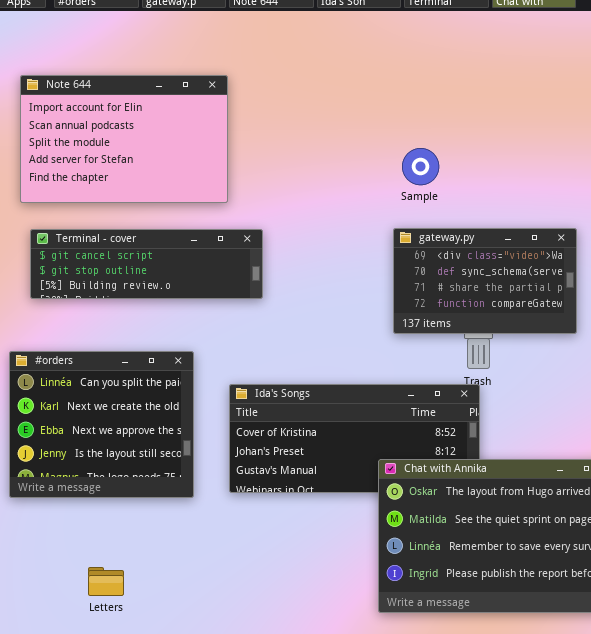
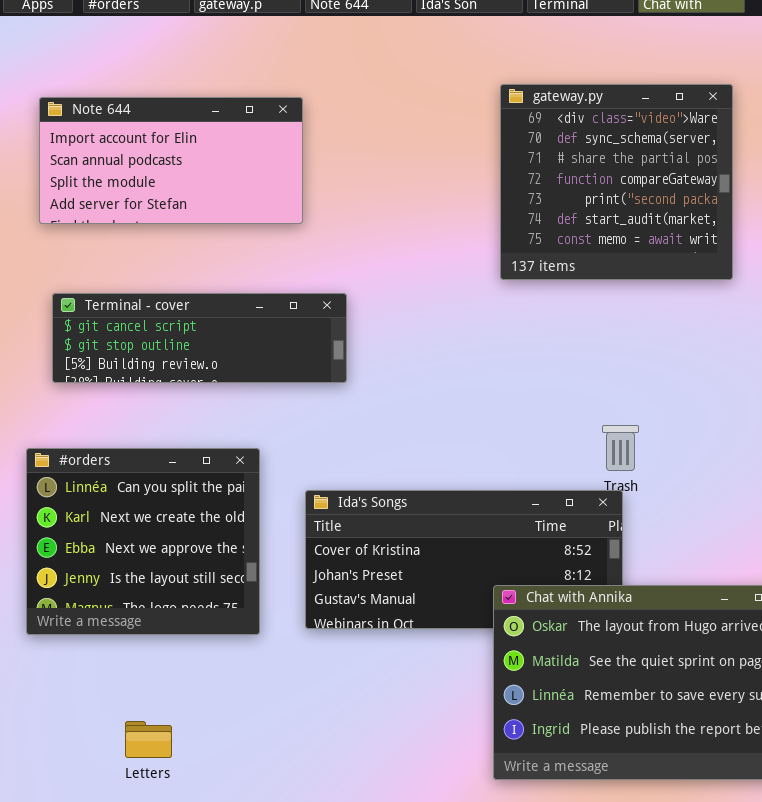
Note 644: [20,75,228,203] -> [39,97,303,224], resized
gateway.py: [393,228,577,334] -> [500,84,733,280], moved, resized

